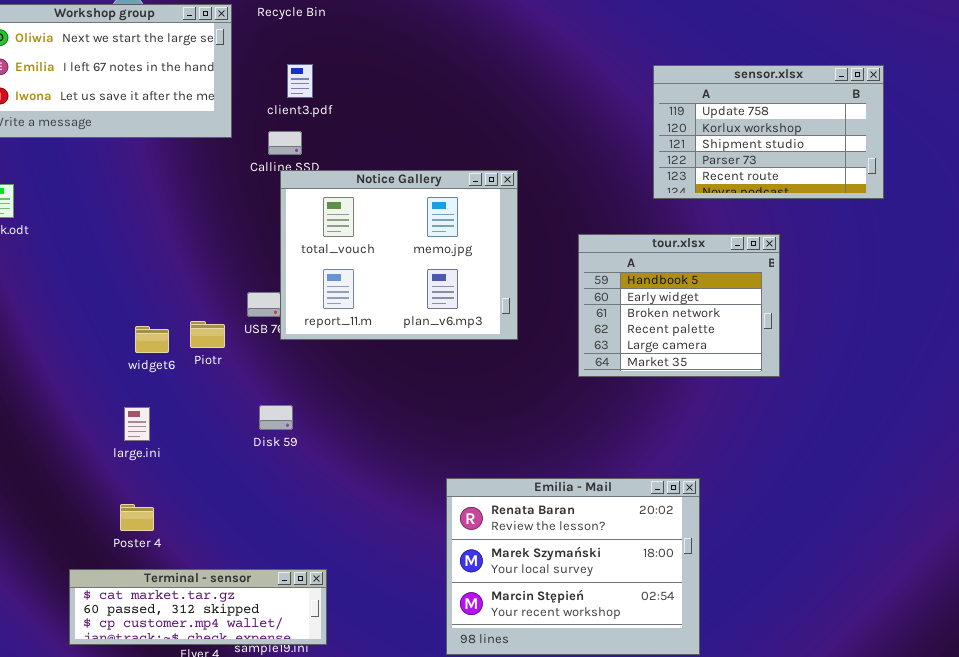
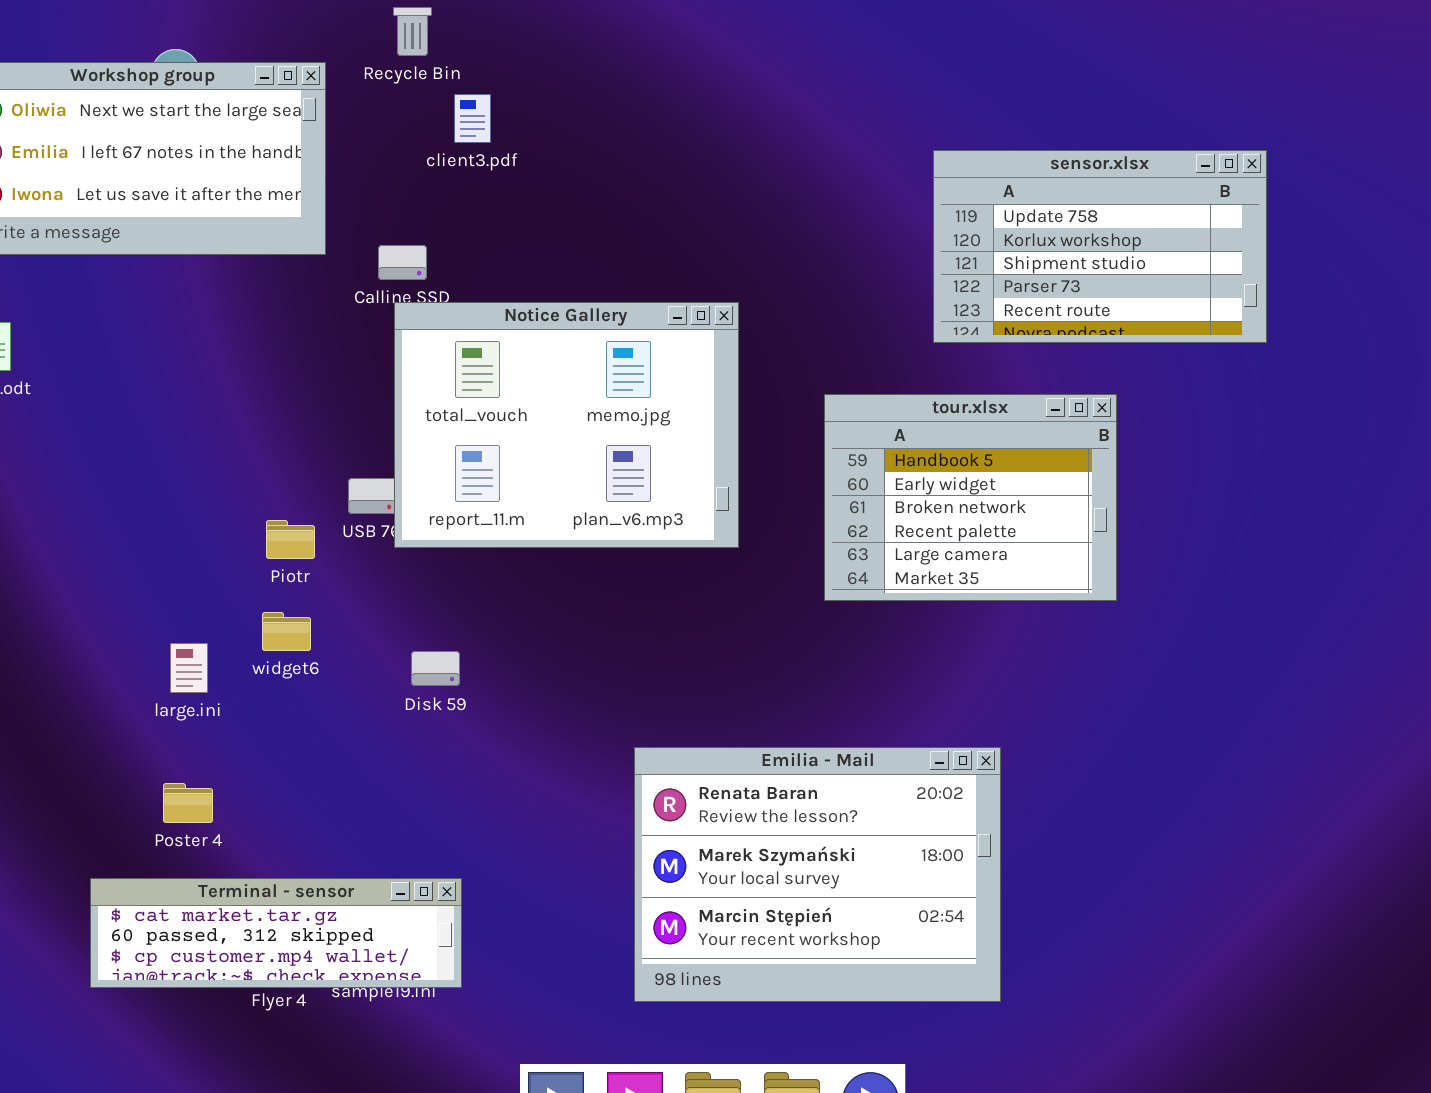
client3.pdf: [287,64,313,98] -> [454,94,491,143], moved
widget6: [135,326,169,353] -> [262,612,311,651], moved
Disk 59: [259,405,293,430] -> [411,651,460,686], moved

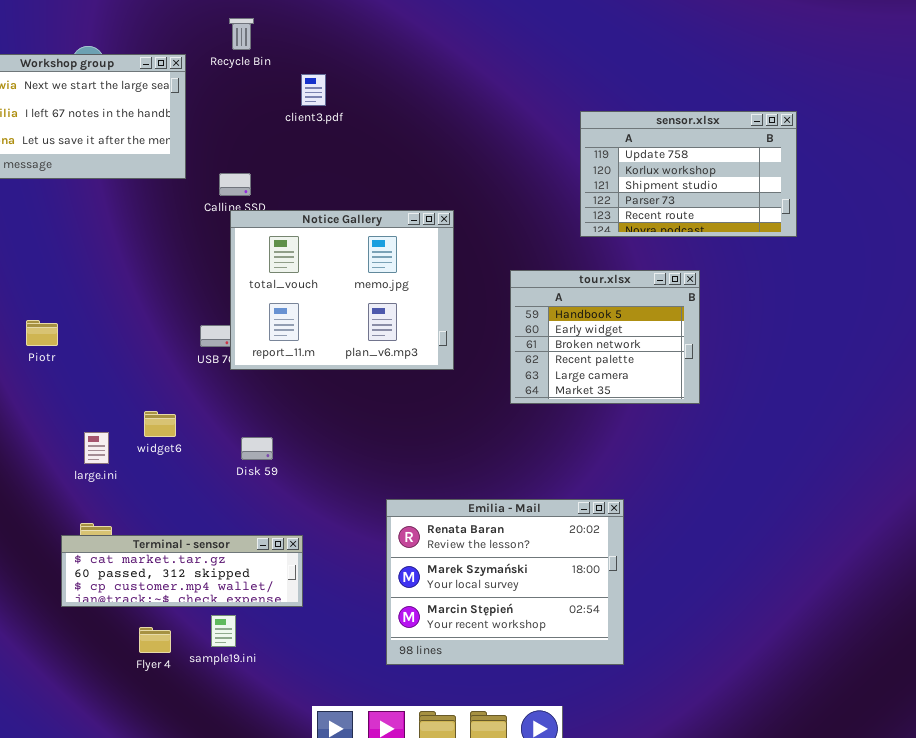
client3.pdf: [454,94,491,143] -> [301,74,326,106], moved
Piotr: [266,520,315,559] -> [26,320,58,346], moved
Terminal - sensor: [90,878,462,988] -> [61,535,303,607], moved

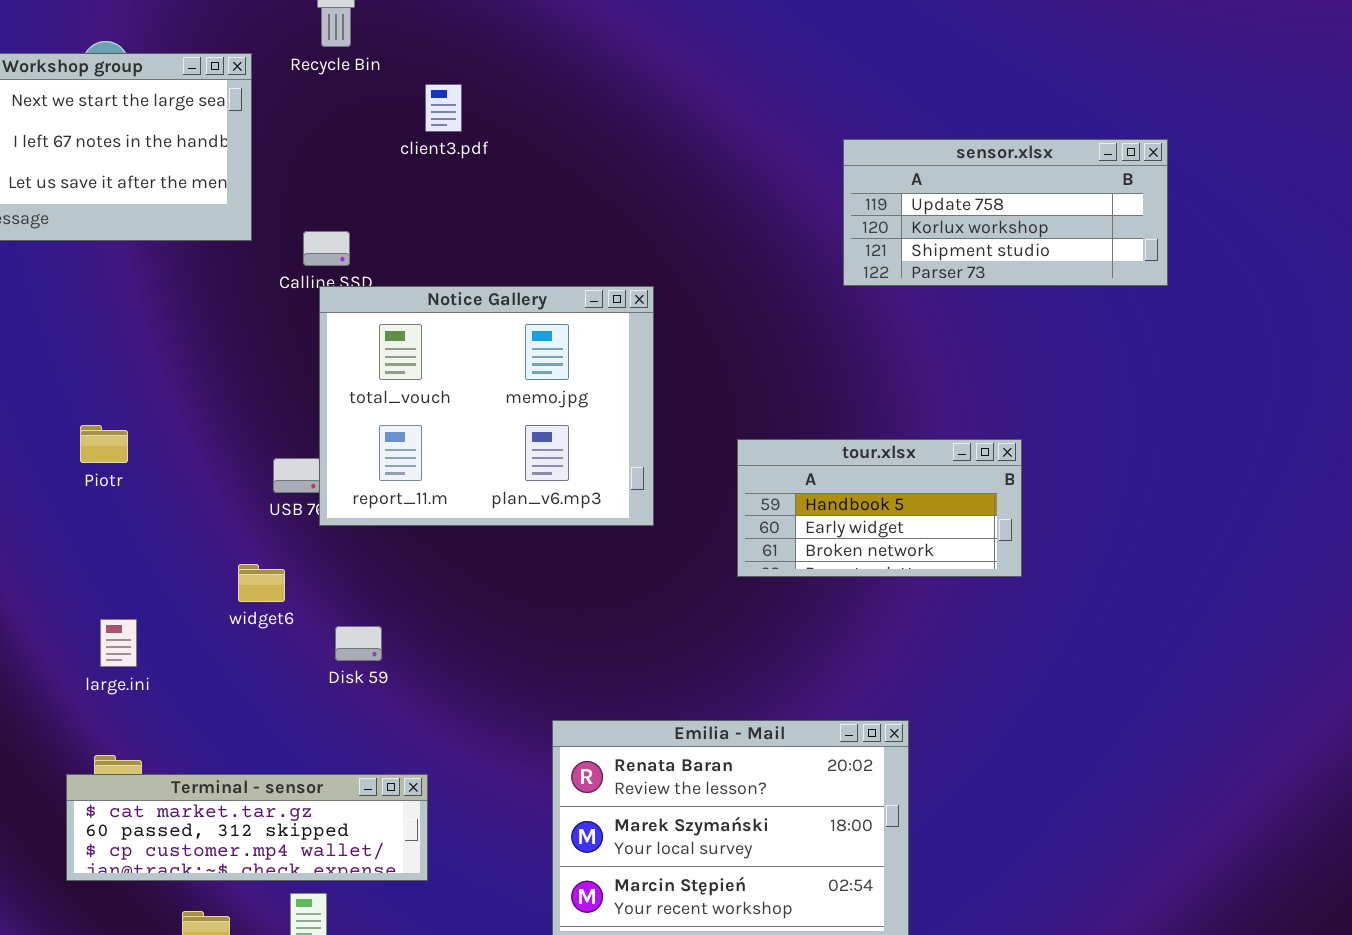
sensor.xlsx: [580,111,797,237] -> [843,139,1168,286], resized
tour.xlsx: [510,270,700,404] -> [737,439,1022,577], resized
Piotr: [26,320,58,346] -> [80,425,128,463], moved
widget6: [144,411,176,437] -> [238,564,285,602], moved

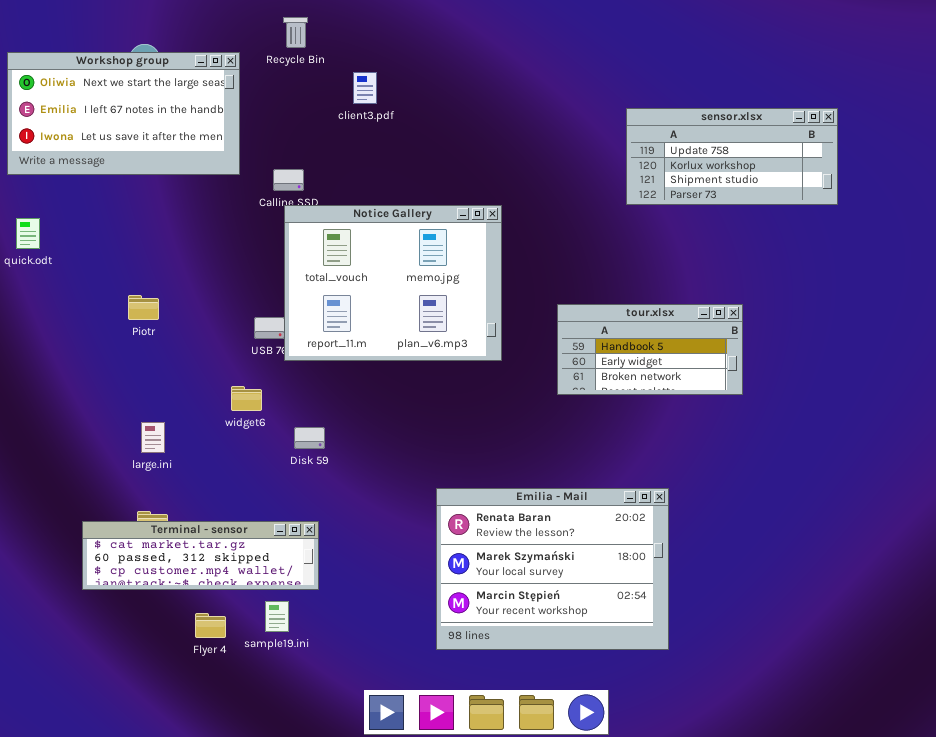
Terminal - sensor: [66,774,428,881] -> [82,521,319,590], moved

